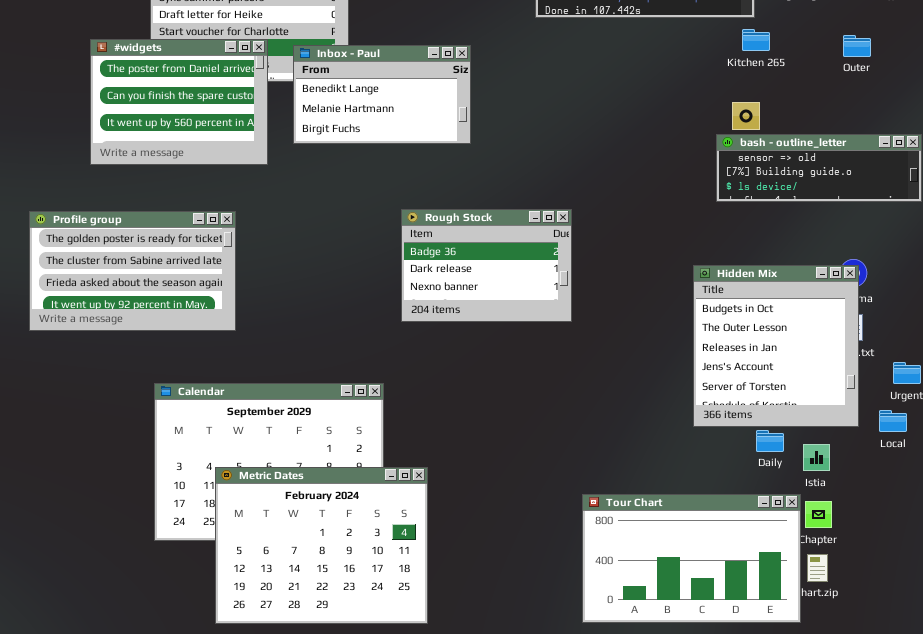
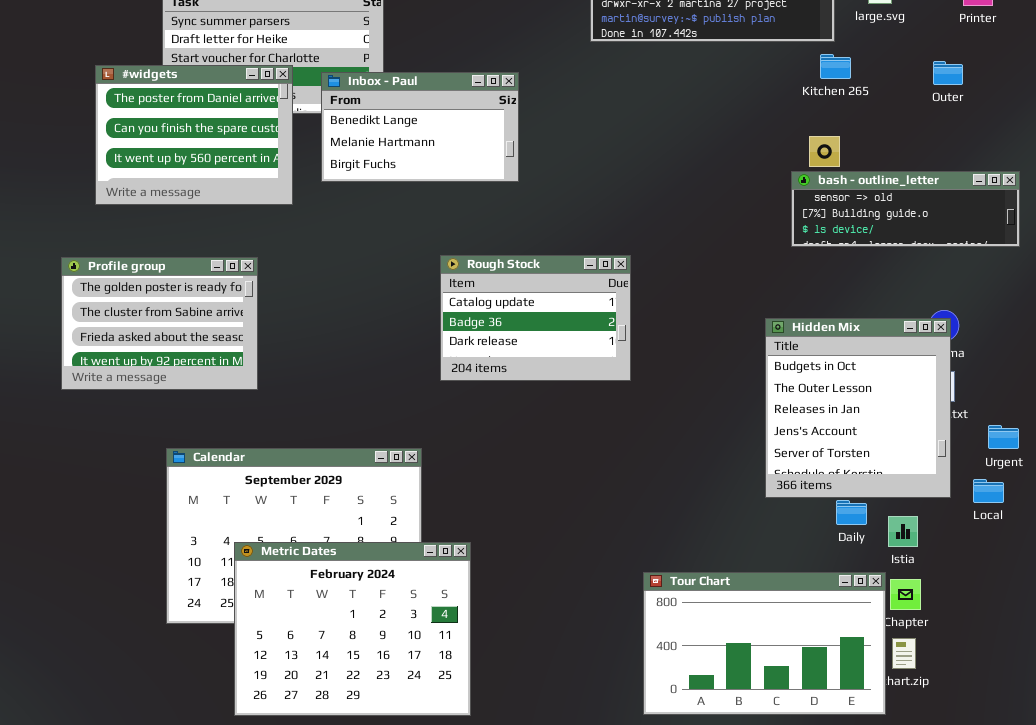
Rough Stock: [401,209,572,322] -> [440,255,631,381], scrolled up 1 row
Profile group: [29,211,236,331] -> [61,257,258,390], resized

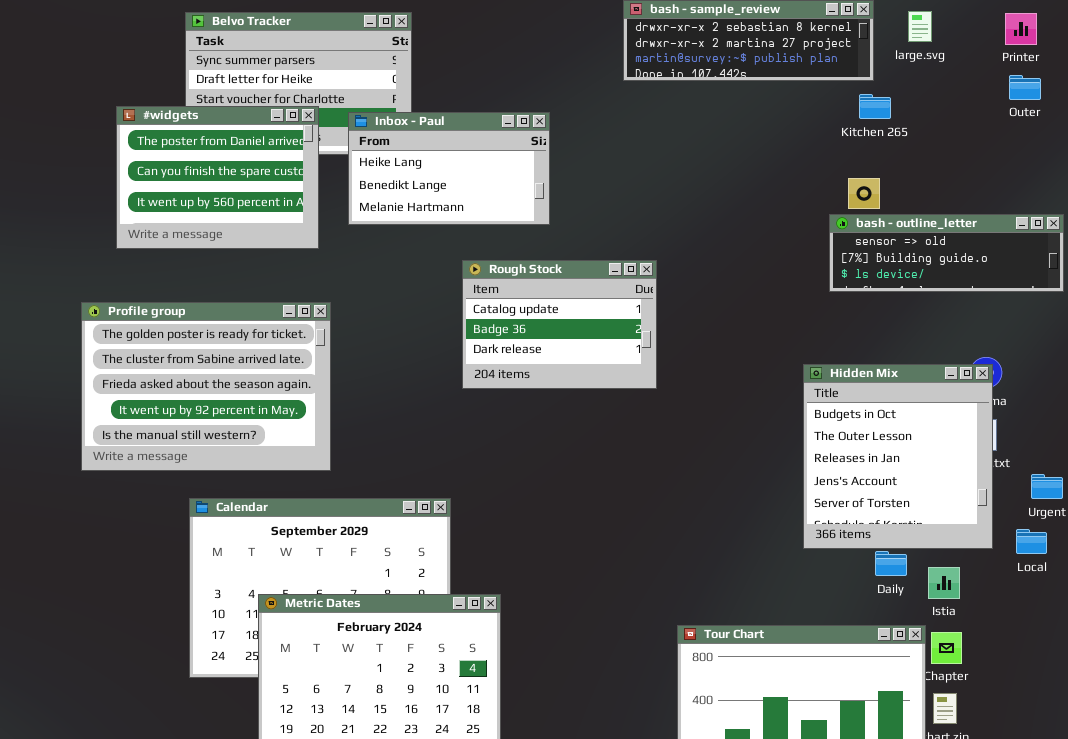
Outer: [933,61,963,85] -> [1009,75,1041,100], moved
Inbox - Paul: [321,72,519,182] -> [348,112,550,225], scrolled up 1 row
Rough Stock: [440,255,631,381] -> [462,260,657,389], moved
Profile group: [61,257,258,390] -> [81,302,331,471], resized

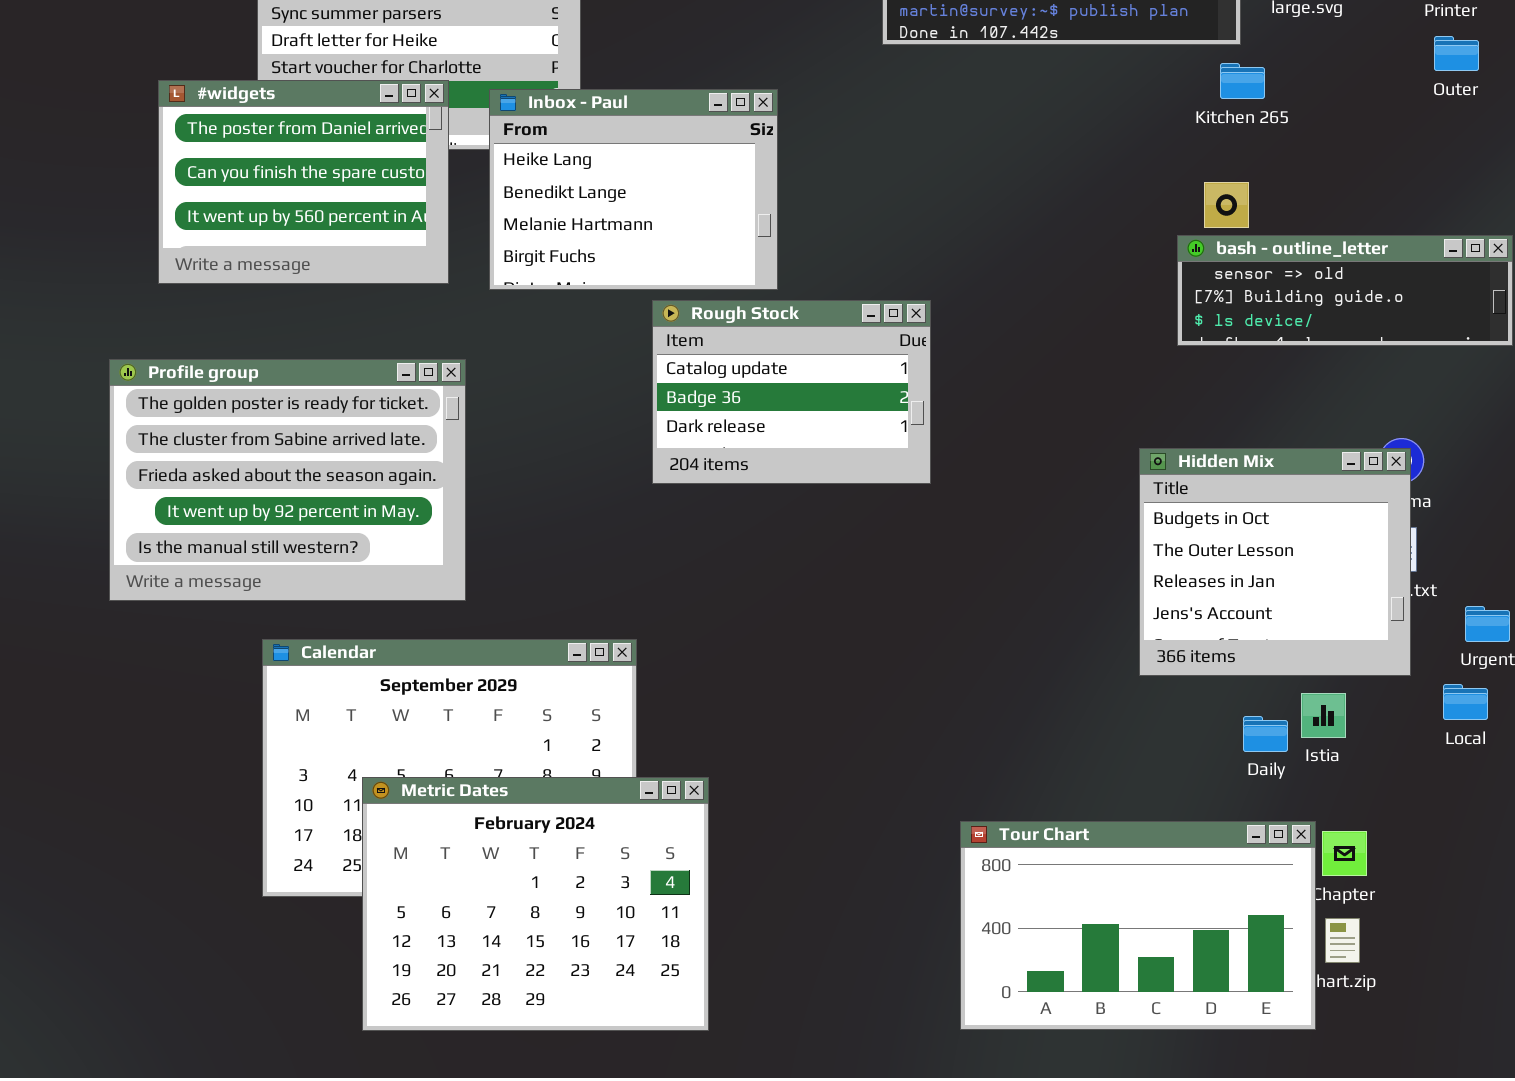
Inbox - Paul: [348,112,550,225] -> [489,89,778,290], resized
Hidden Mix: [803,364,993,549] -> [1139,448,1411,676], resized
Istia: [928,567,960,599] -> [1301,693,1346,738], moved

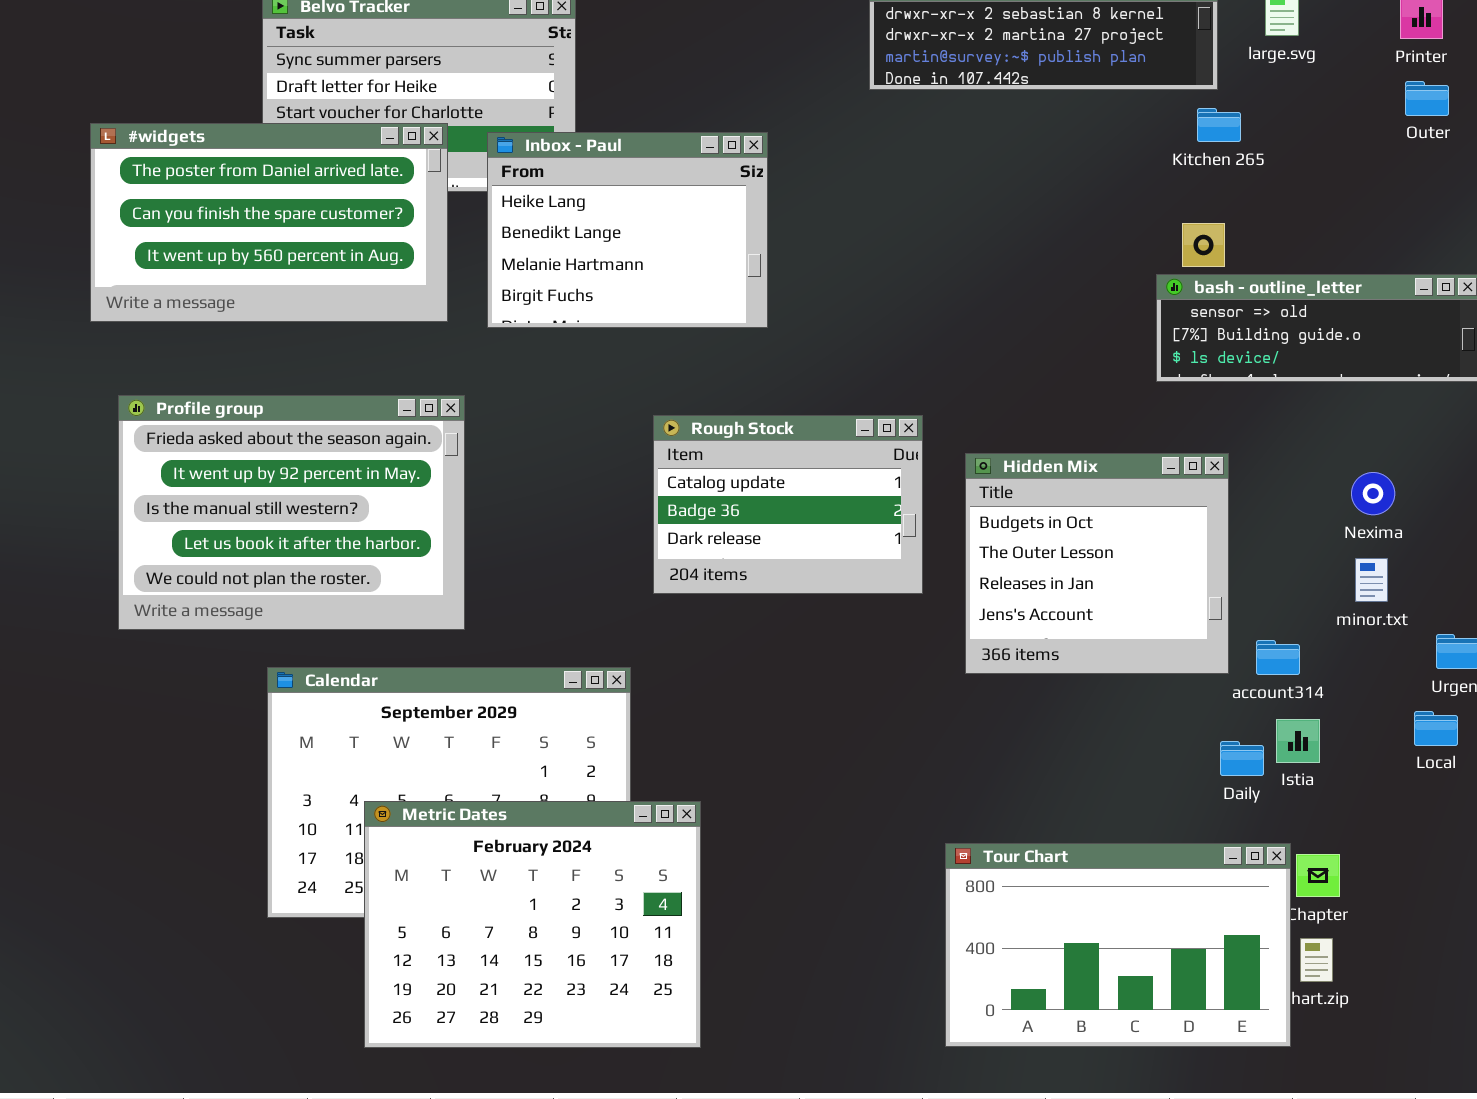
#widgets: [158,80,449,284] -> [90,123,448,322], resized
Rough Stock: [652,300,931,484] -> [653,415,923,594], moved
Profile group: [109,359,466,601] -> [118,395,465,630], scrolled down 2 rows
Hidden Mix: [1139,448,1411,676] -> [965,453,1229,674], moved

